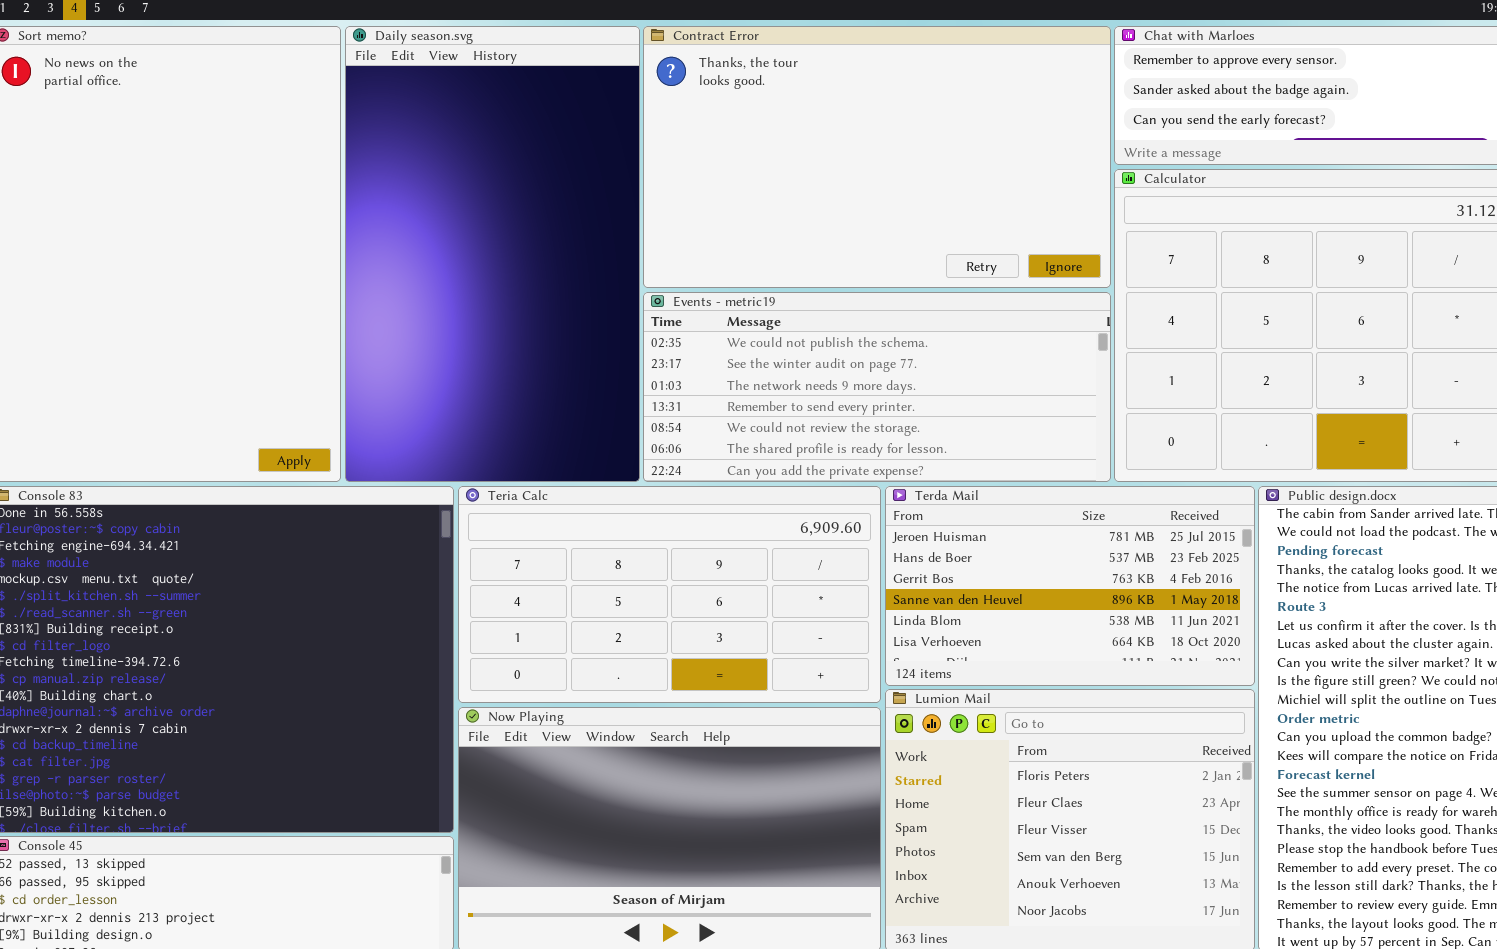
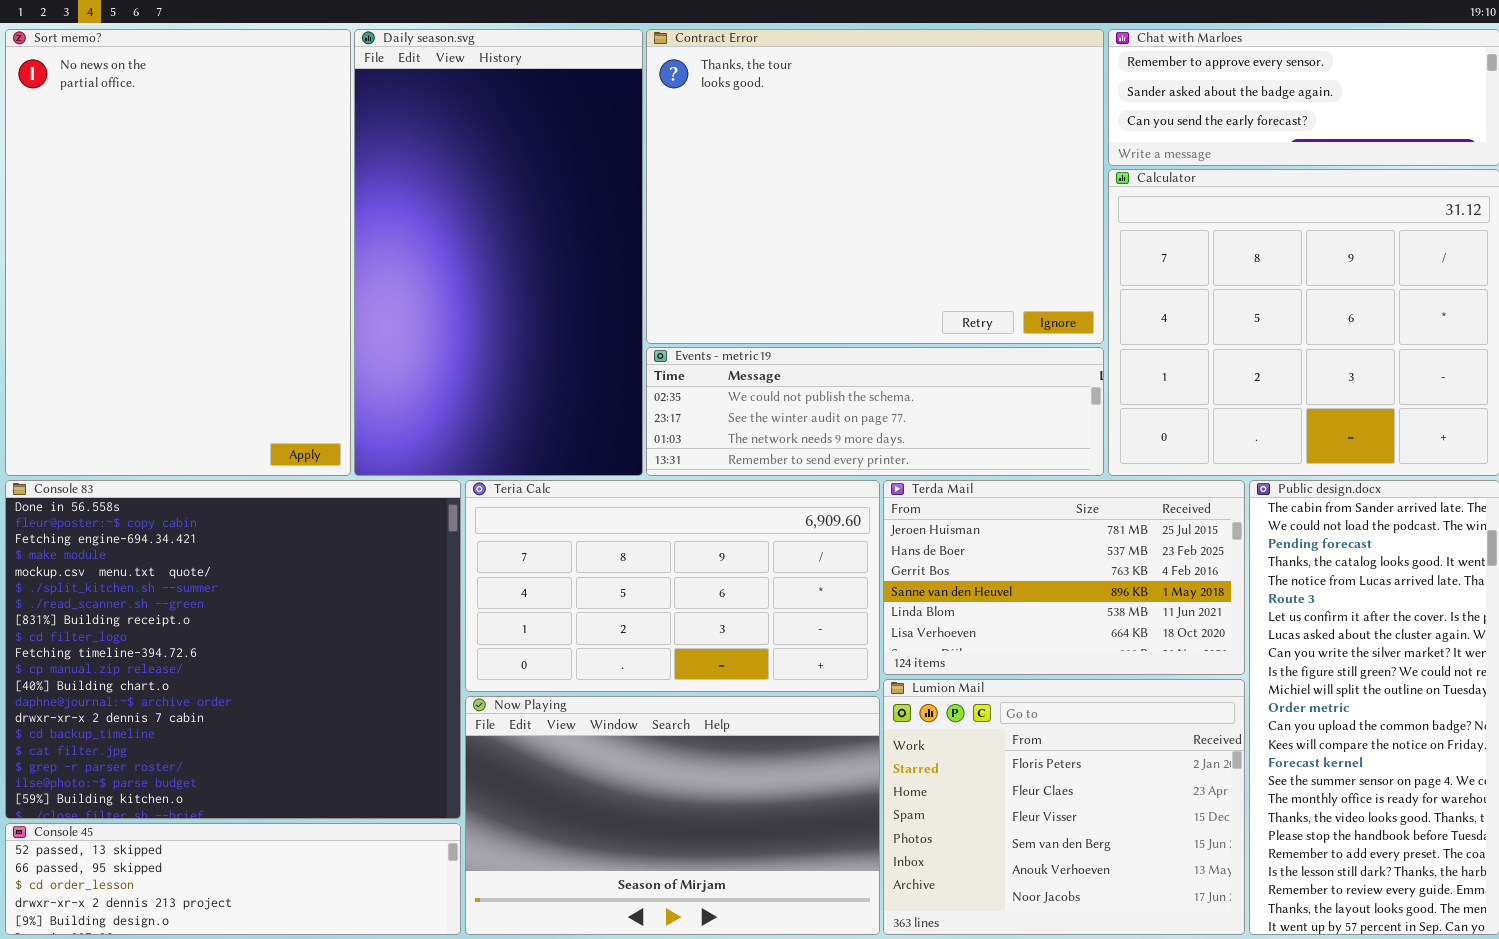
Contract Error: [643,26,1111,288] -> [646,29,1104,344], resized
Events - metric19: [643,292,1111,482] -> [646,347,1104,476], resized

